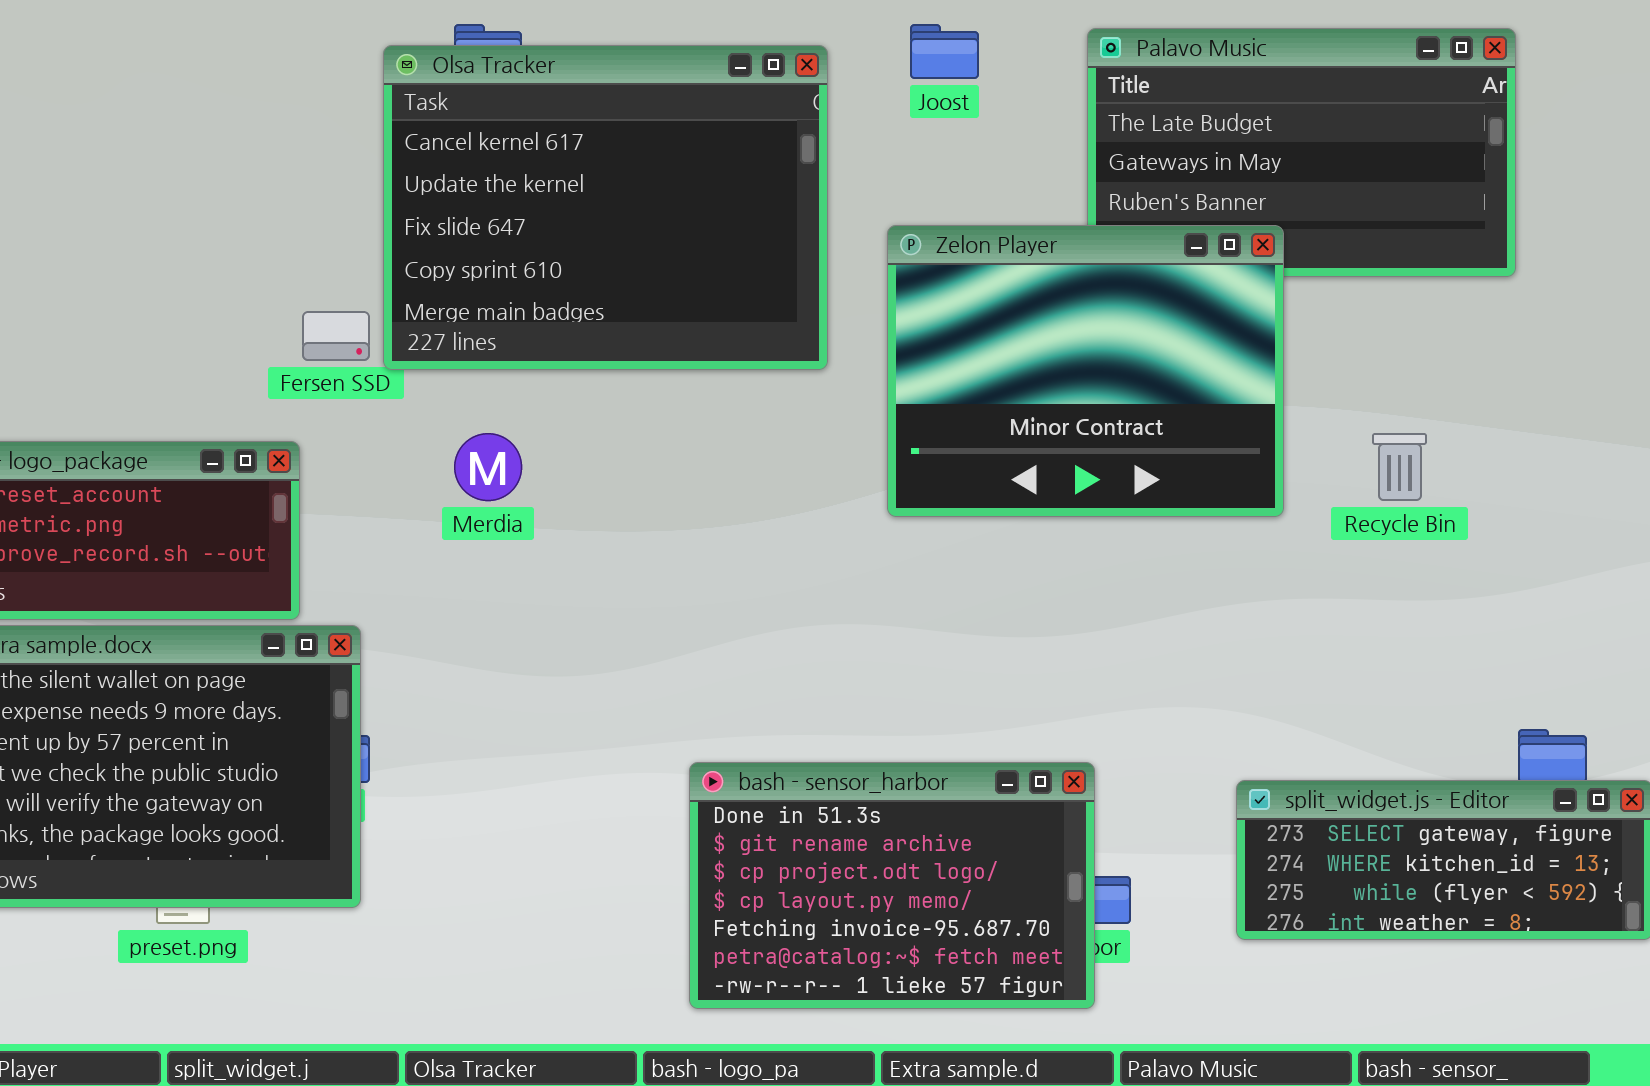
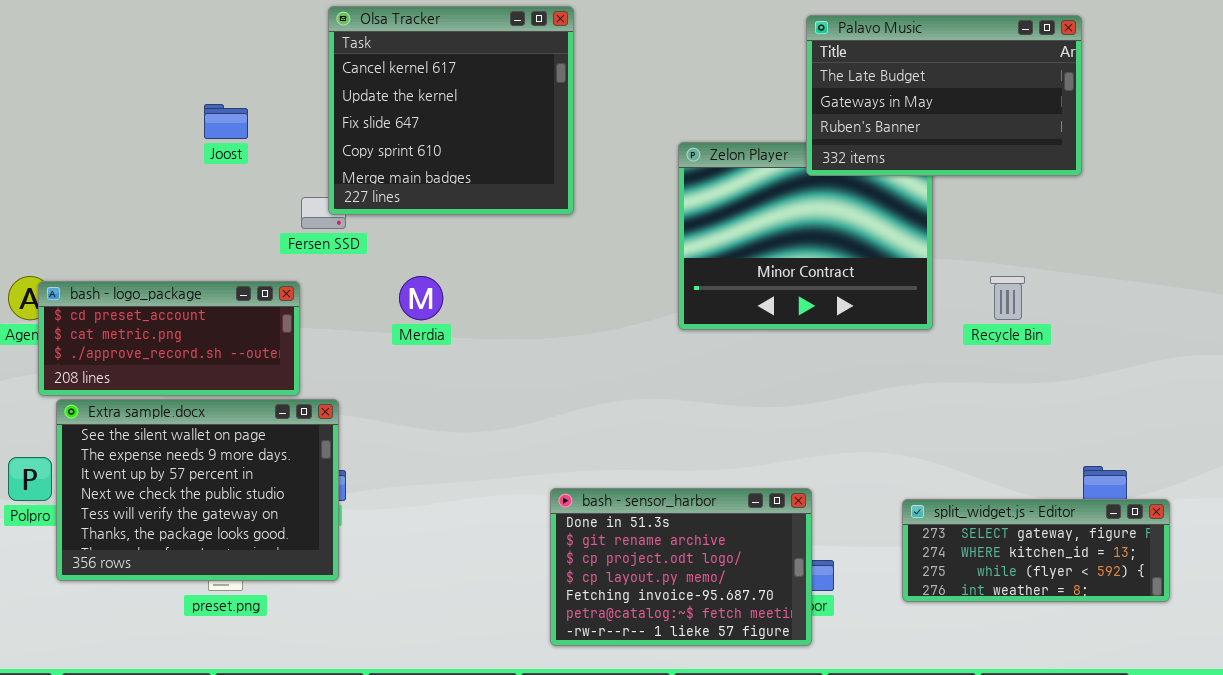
Joost: [910,24,979,79] -> [204,104,248,139], moved
Palavo Music: [1087,28,1516,277] -> [806,15,1082,176], raised
Olsa Tracker: [383,45,828,370] -> [328,6,574,215], moved, resized

